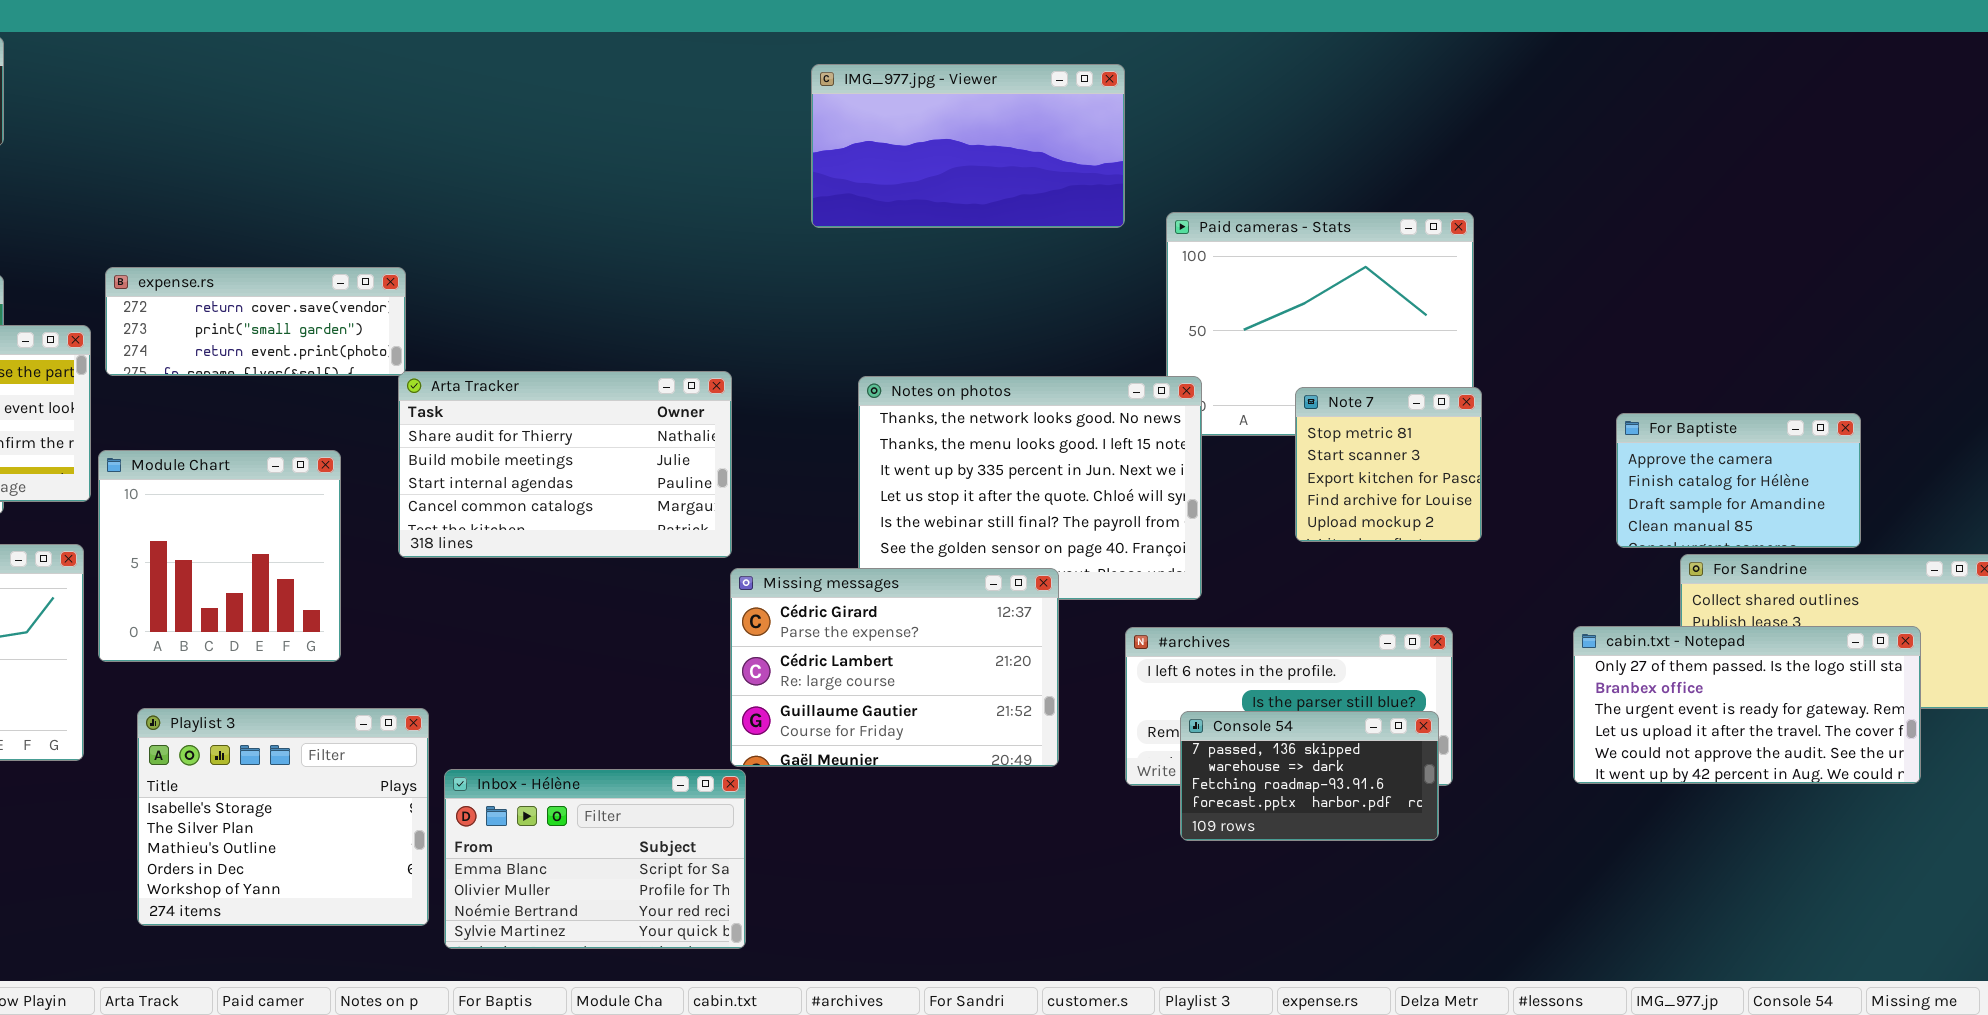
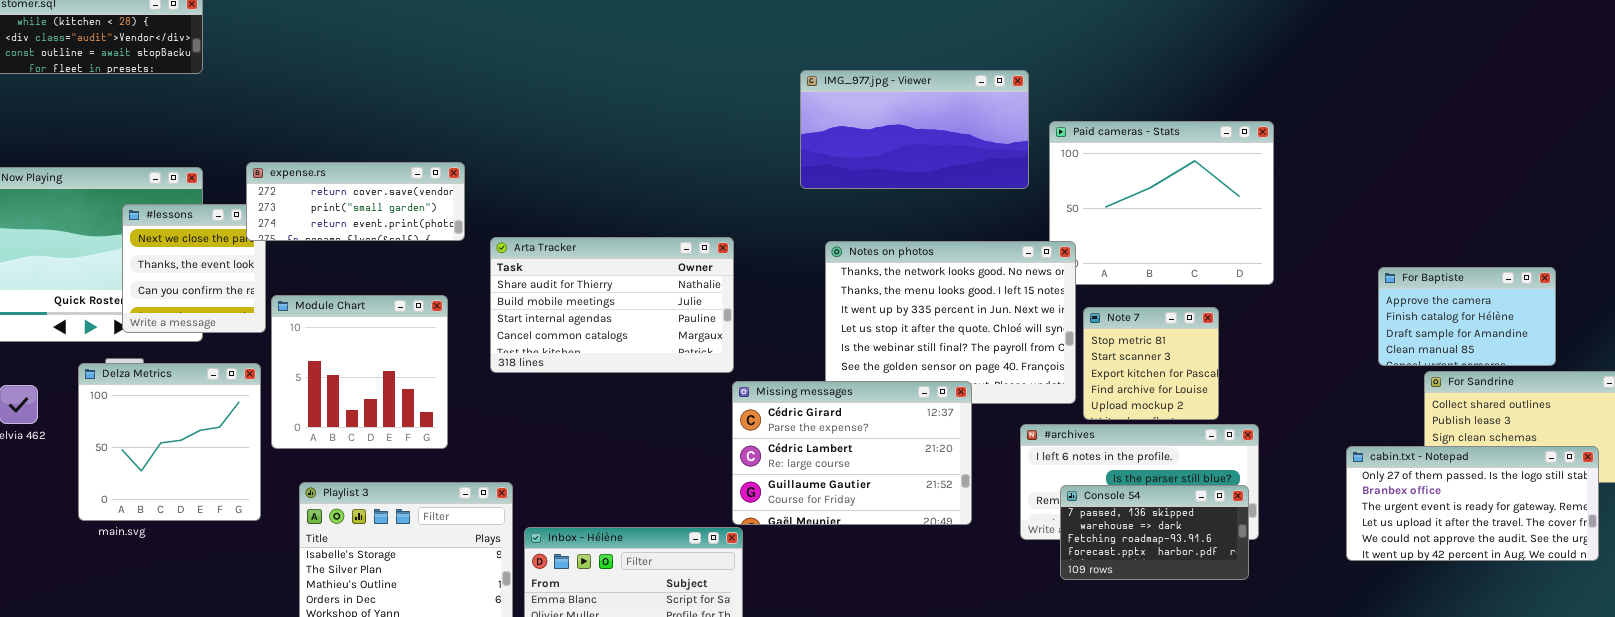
IMG_977.jpg - Viewer: [811,64,1125,228] -> [800,70,1029,189], moved
expense.rs: [105,267,406,376] -> [246,162,465,241], moved
Note 7: [1295,387,1482,542] -> [1083,307,1219,420], moved
cabin.txt - Notepad: [1573,626,1921,784] -> [1346,446,1599,561], moved

